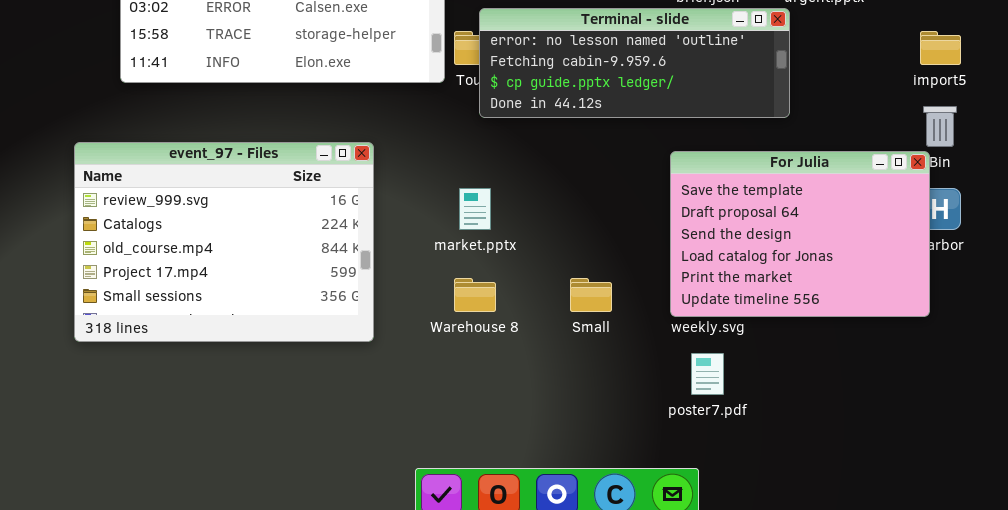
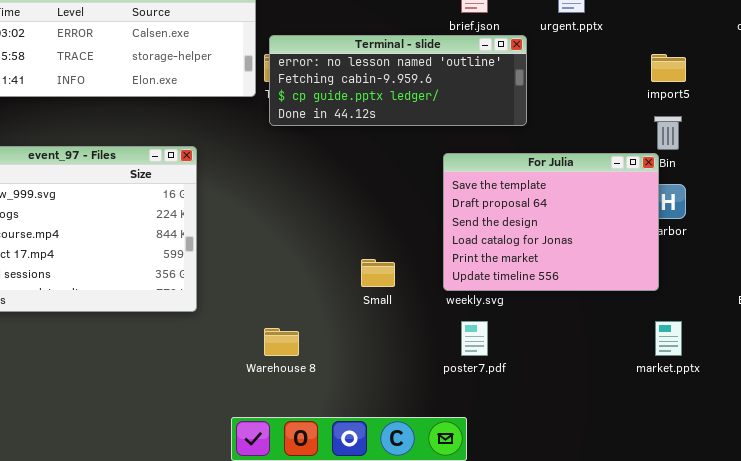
Terminal - slide: [479,8,790,118] -> [269,35,527,126], moved
market.pptx: [459,188,491,230] -> [655,321,682,356], moved
Warehouse 8: [454,278,496,312] -> [264,328,299,356], moved

